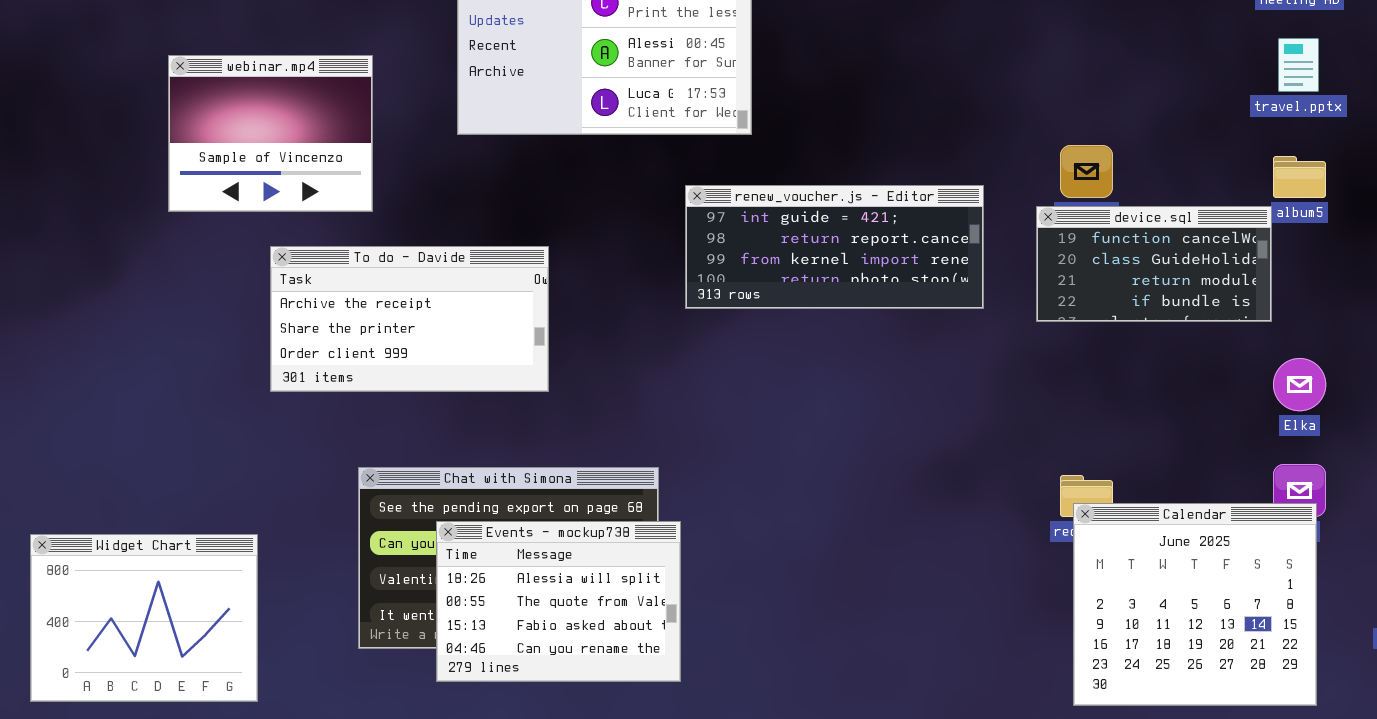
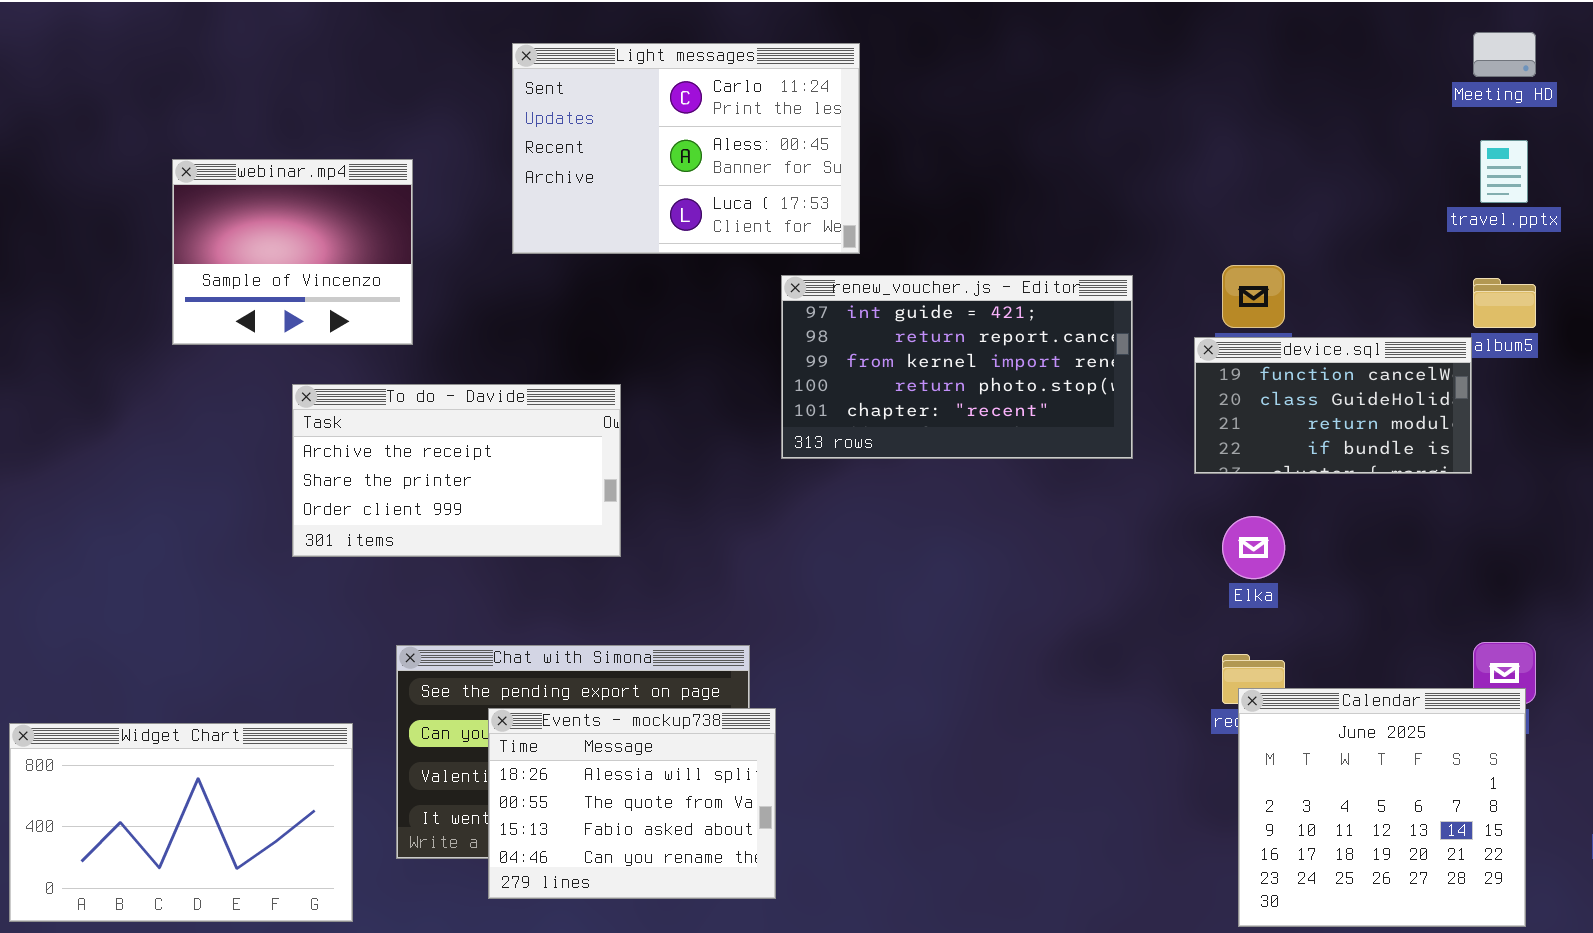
renew_voucher.js - Editor: [685,185,984,309] -> [781,275,1133,459], resized
Elka: [1273,358,1326,411] -> [1222,516,1285,579], moved
Widget Chart: [30,534,258,702] -> [9,723,353,922], resized

